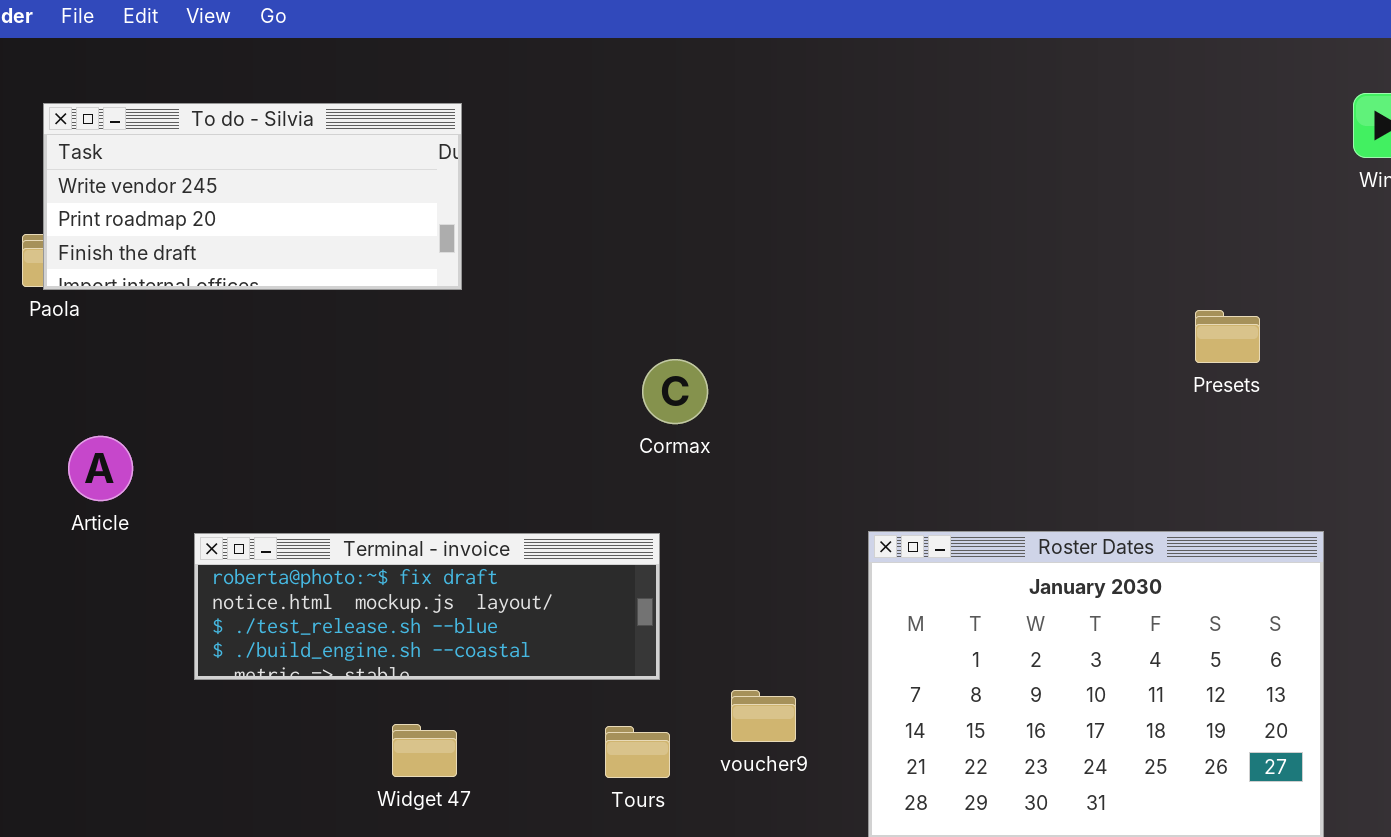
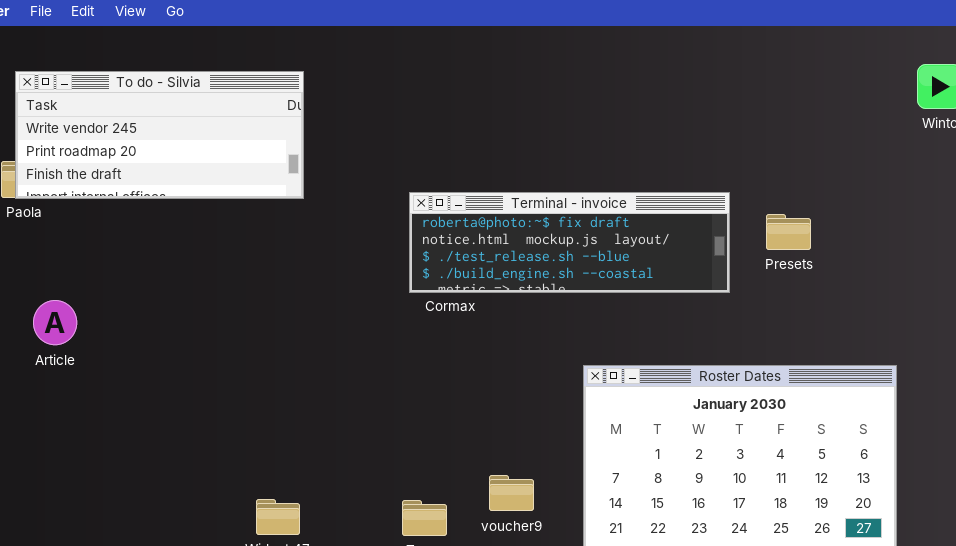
Presets: [1195,310,1260,363] -> [766,214,811,250], moved
Terminal - invoice: [194,533,660,680] -> [409,192,730,293], moved

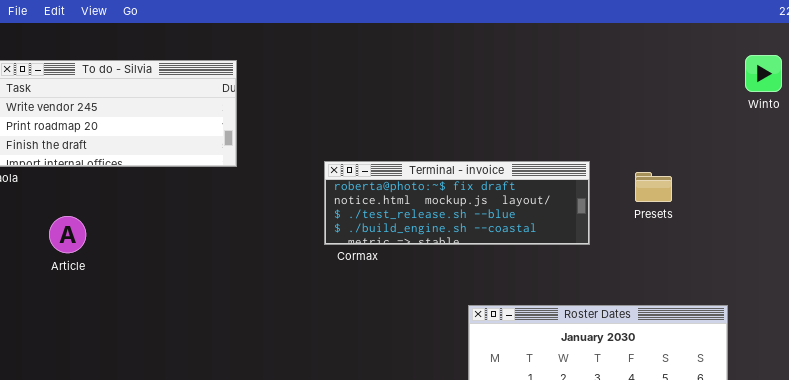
Presets: [766,214,811,250] -> [635,172,672,202], moved
Article: [33,300,77,345] -> [49,216,86,253], moved

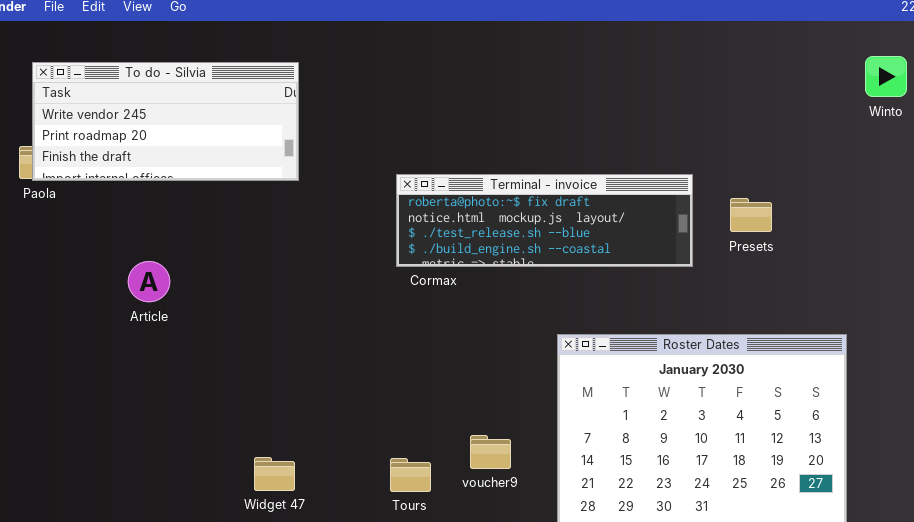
Presets: [635,172,672,202] -> [730,198,772,232], moved
Article: [49,216,86,253] -> [128,261,170,302], moved

